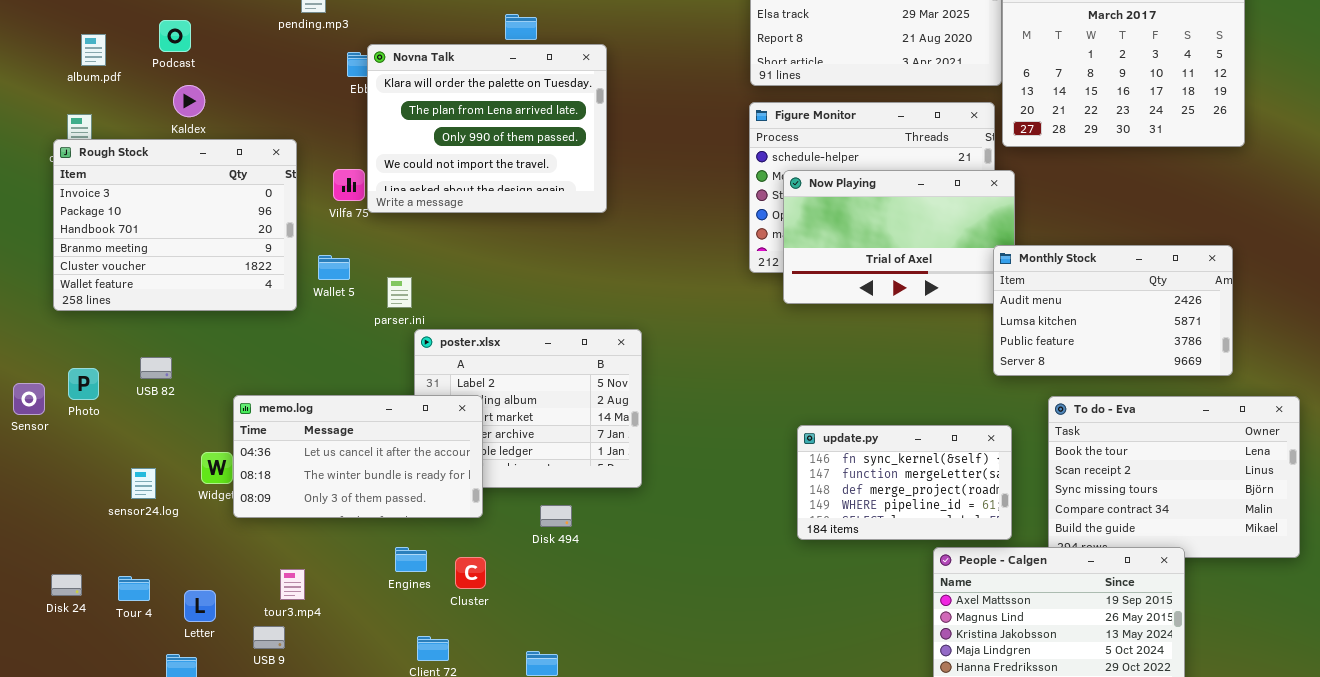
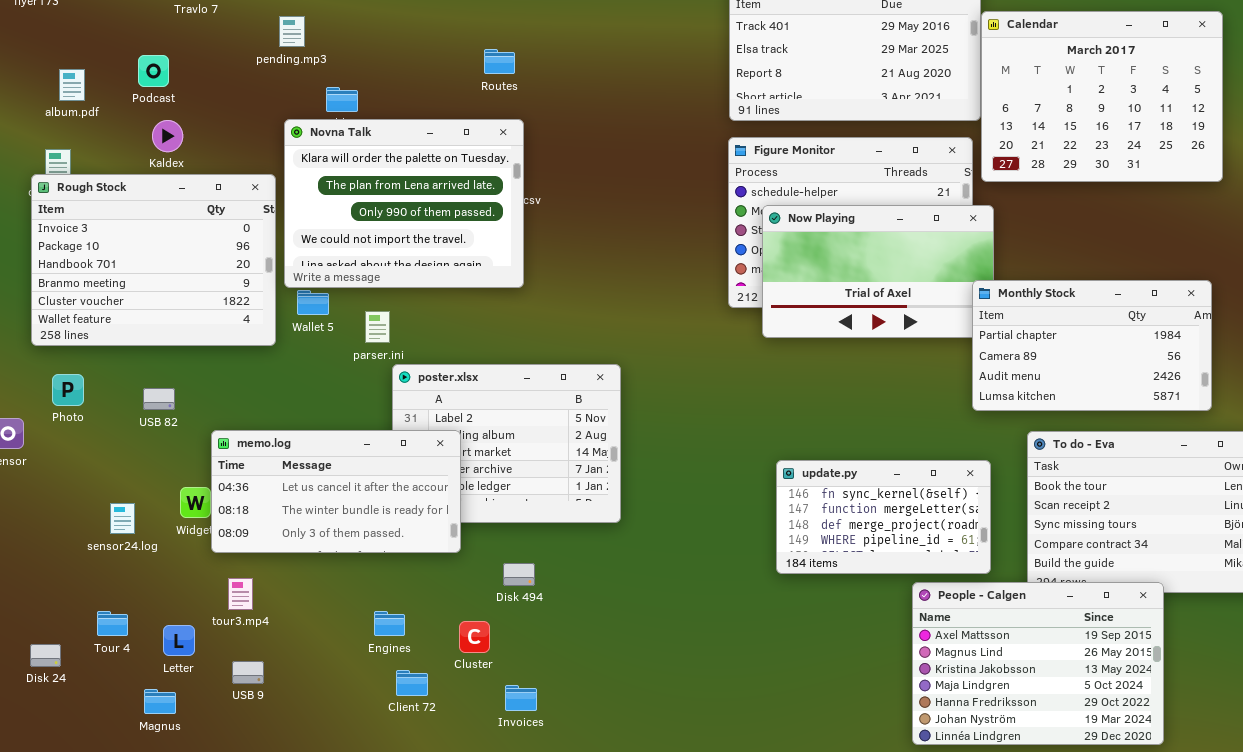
Novna Talk: [367,44,607,213] -> [284,119,524,288], moved
Monthly Stock: [993,245,1233,376] -> [972,280,1212,411], scrolled up 2 rows
USB 82: [140,357,172,379] -> [143,388,175,410], moved
Photo: [68,368,99,400] -> [52,374,84,406], moved
Disk 494: [540,505,572,527] -> [503,563,535,586], moved
Engines: [395,547,427,572] -> [374,611,405,636], moved
Cluster: [455,557,486,589] -> [459,621,490,653], moved
tour3.mp4: [280,569,305,600] -> [228,578,253,610], moved
Disk 24: [51,574,82,596] -> [30,644,61,667], moved

